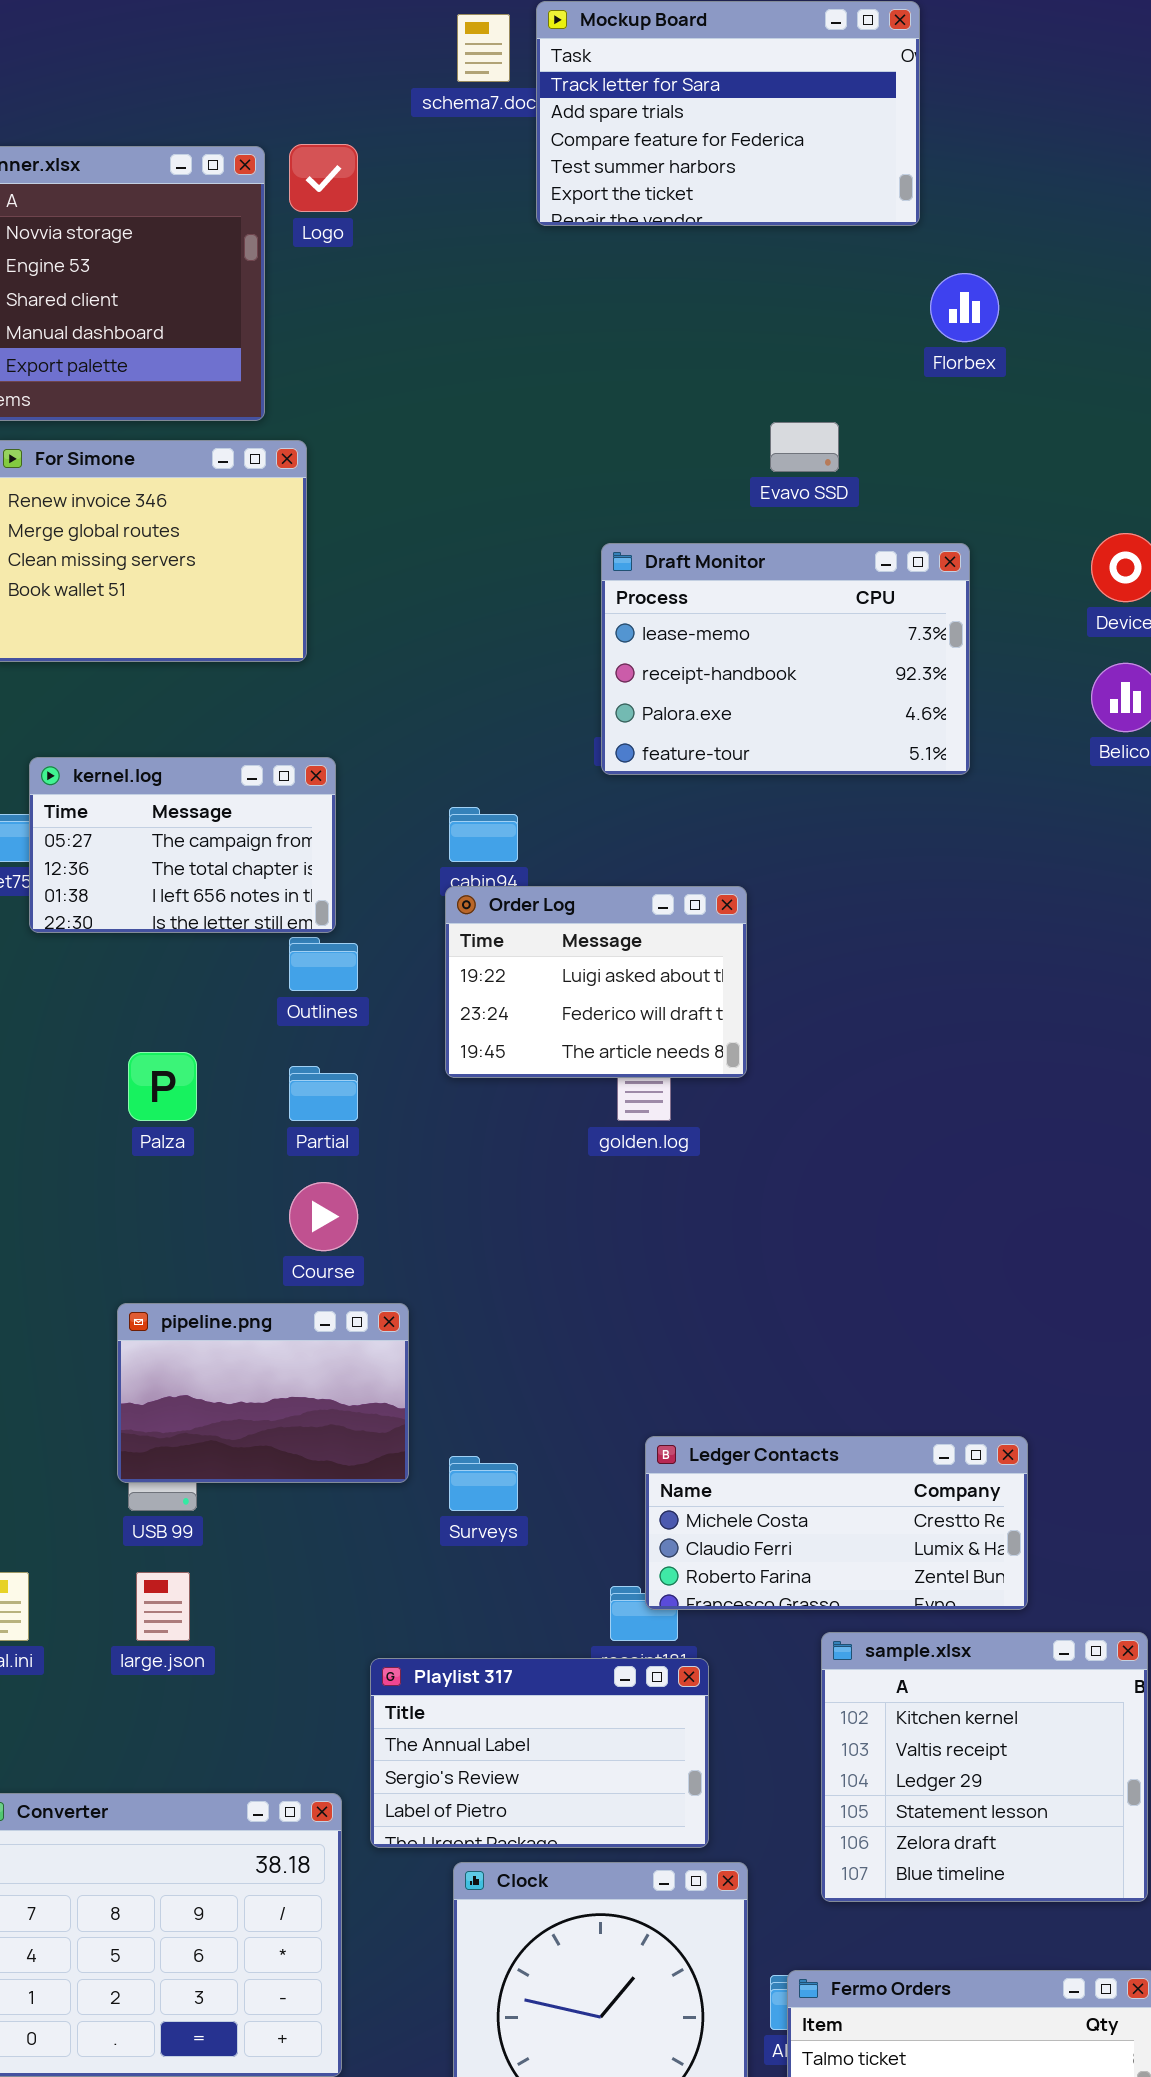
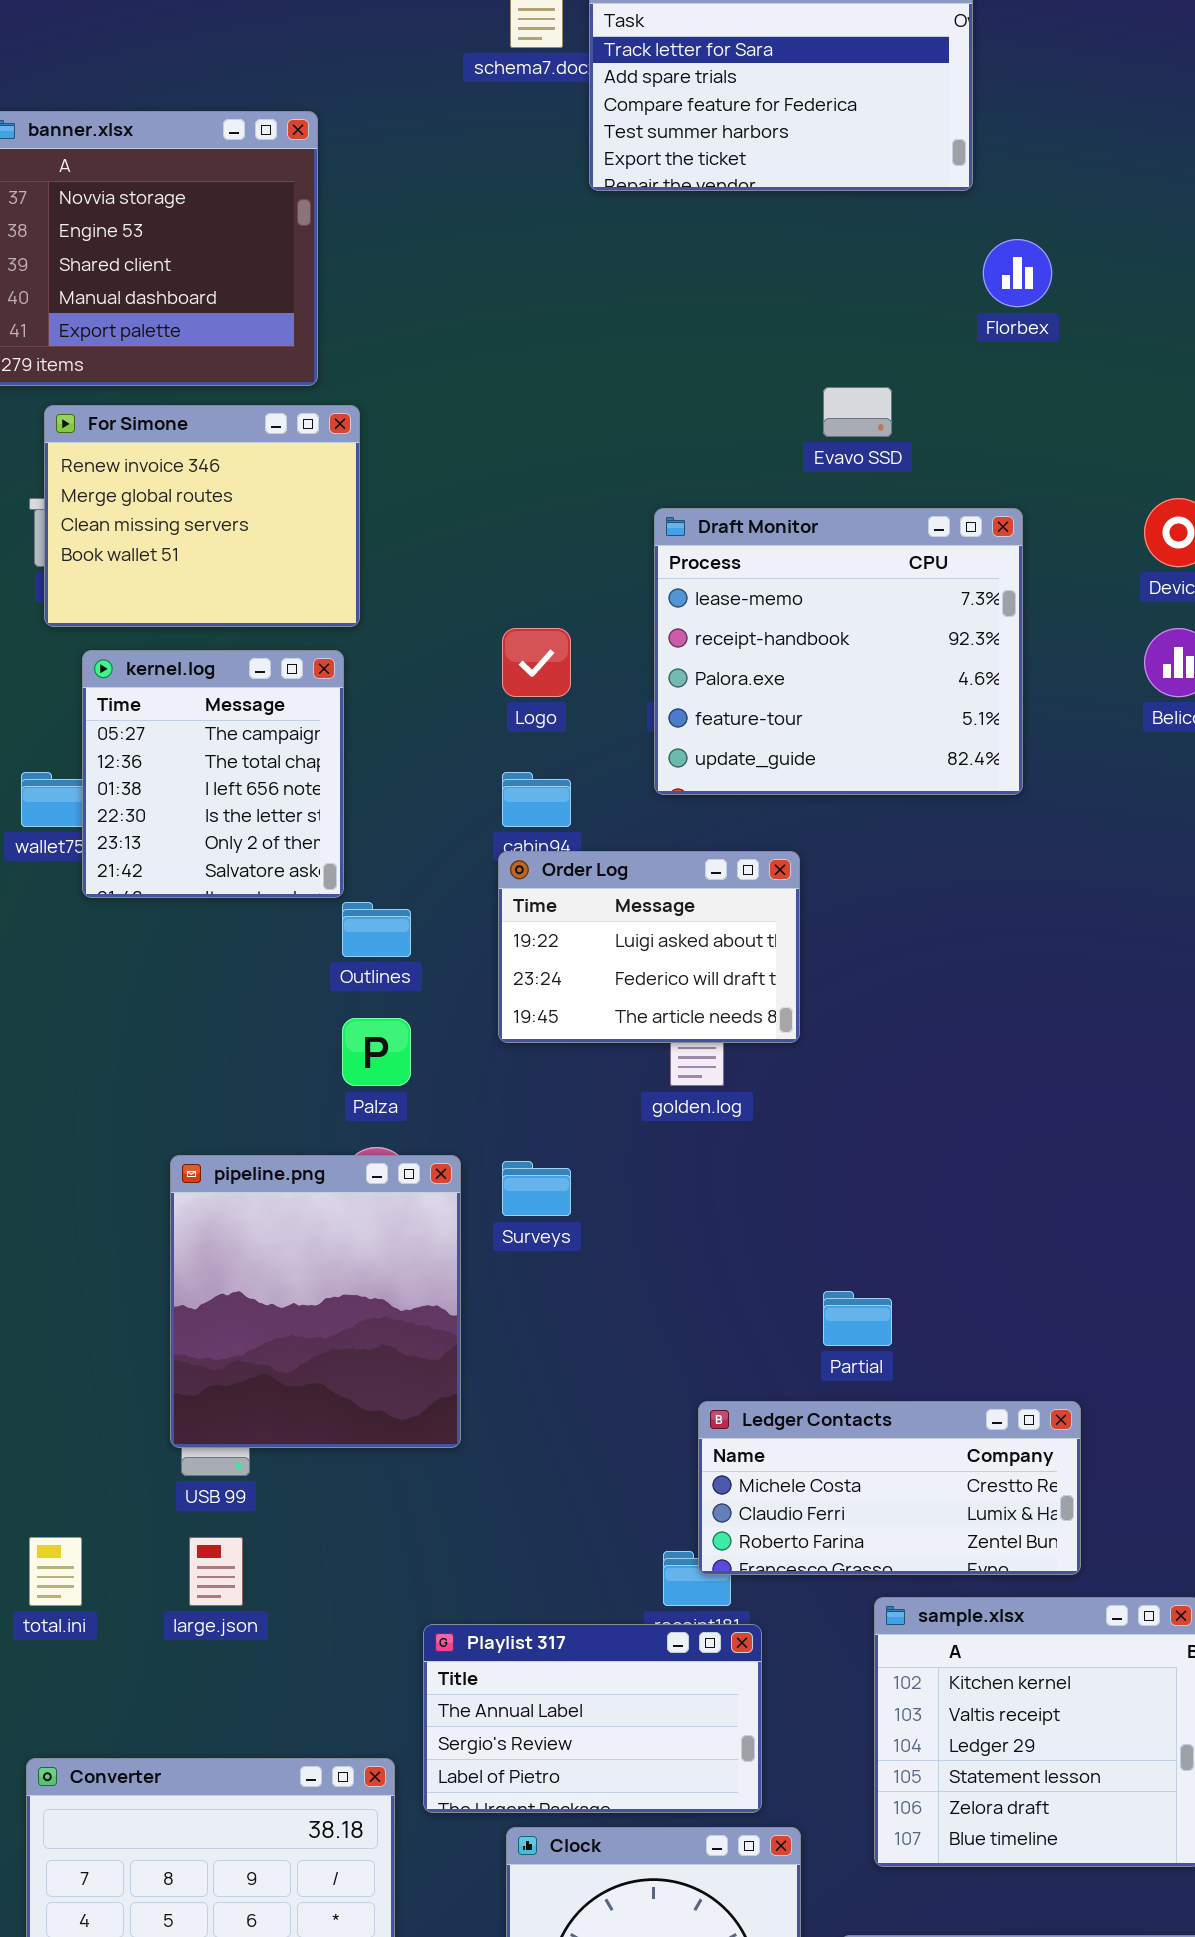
Logo: [289,144,358,212] -> [502,628,571,697], moved
Draft Monitor: [601,543,970,775] -> [654,508,1023,795], resized
kernel.log: [29,757,336,933] -> [82,650,344,898], resized
Palza: [128,1052,197,1121] -> [342,1018,411,1086], moved
Partial: [289,1066,358,1121] -> [823,1291,892,1346], moved
pipeline.png: [117,1303,409,1483] -> [170,1155,461,1448], resized
Surveys: [449,1456,518,1511] -> [502,1161,571,1216], moved

